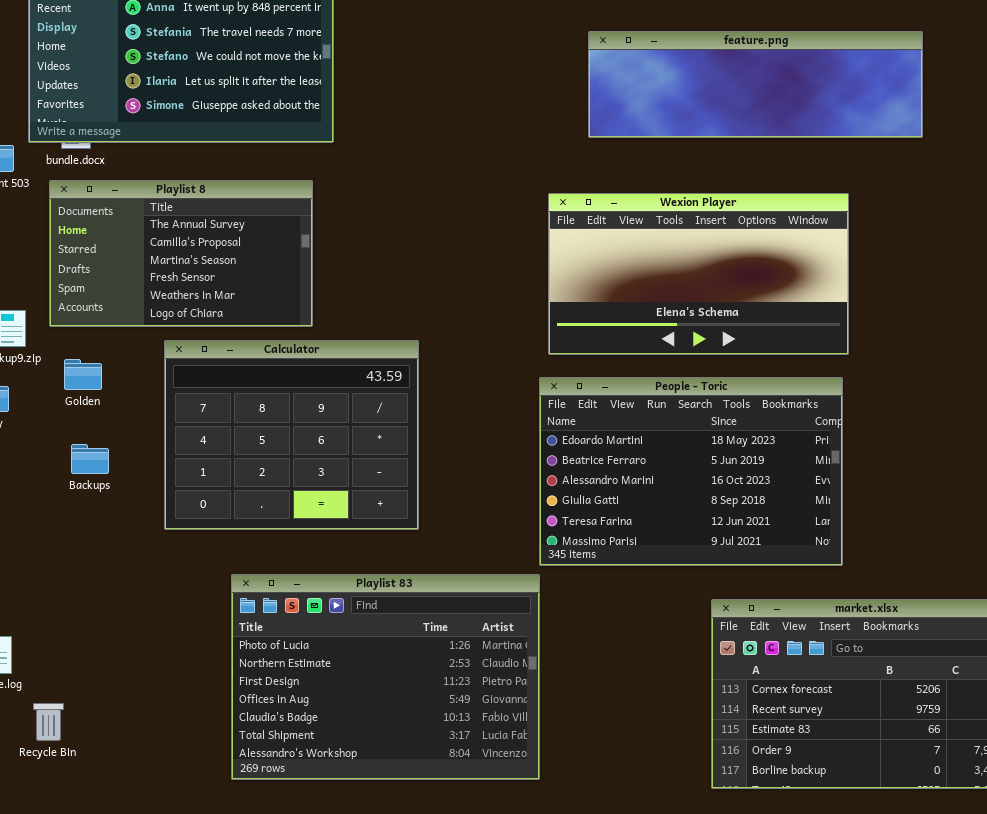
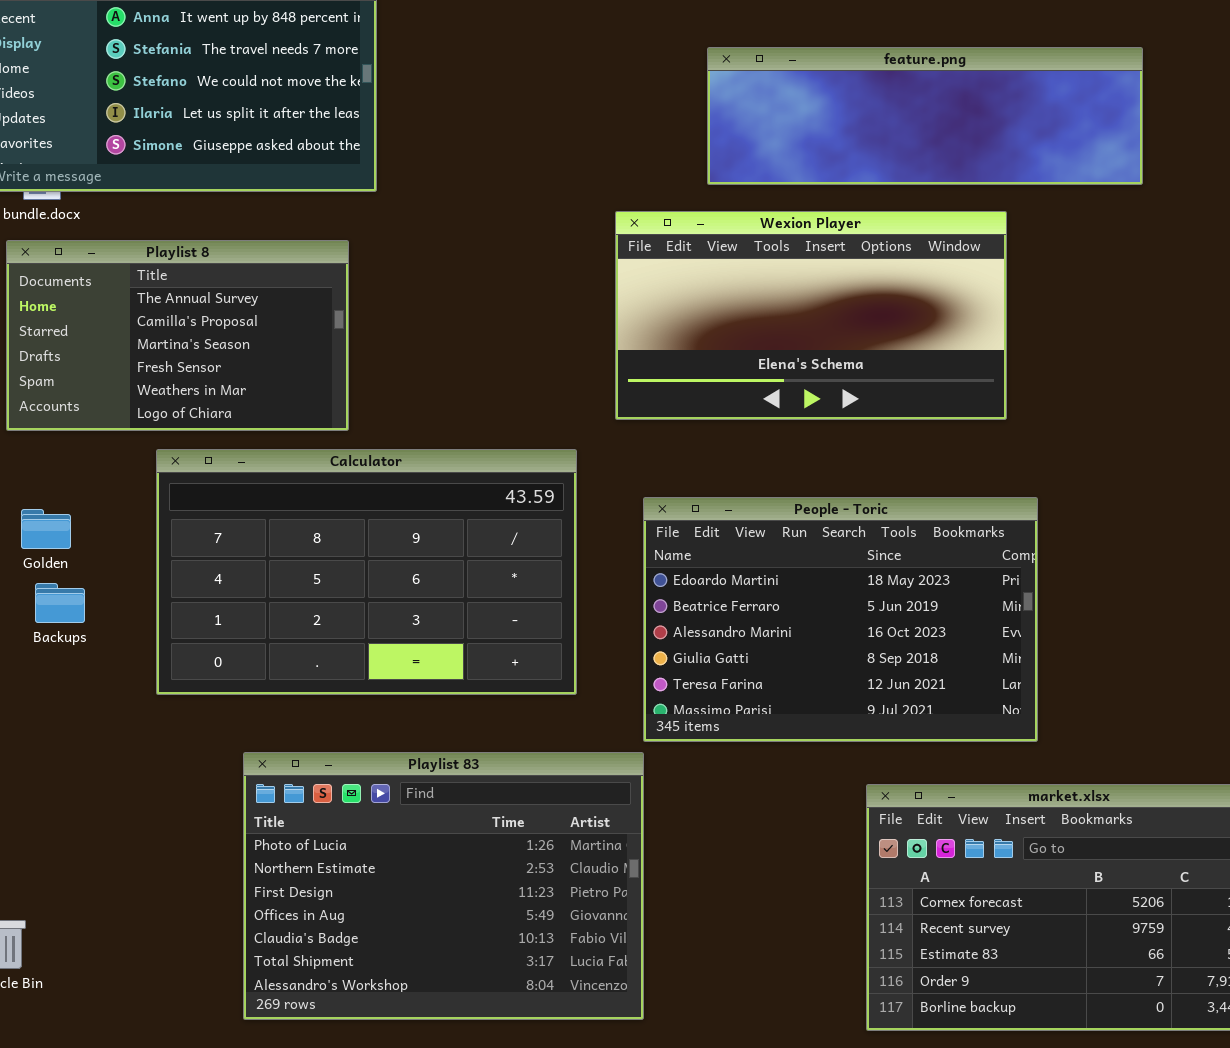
Wexion Player: [548,193,849,355] -> [615,211,1007,420], moved
Calculator: [164,340,419,530] -> [156,449,577,695], resized
Golden: [64,359,102,390] -> [21,509,71,549], moved

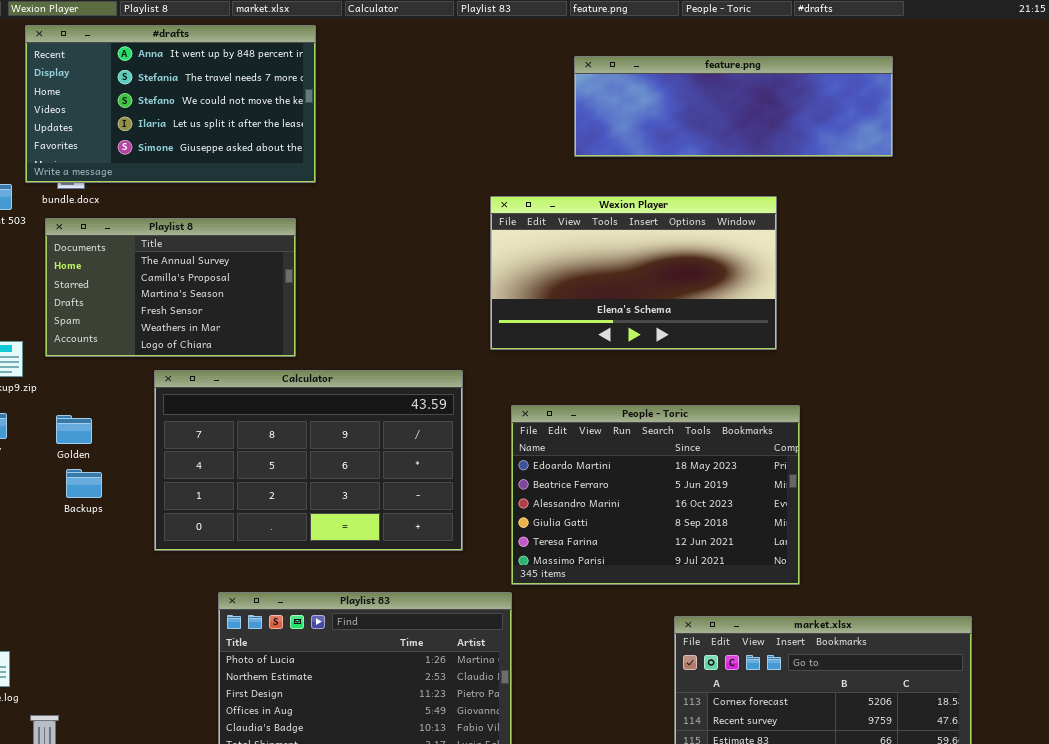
feature.png: [707,47,1143,185] -> [574,56,893,157], moved

